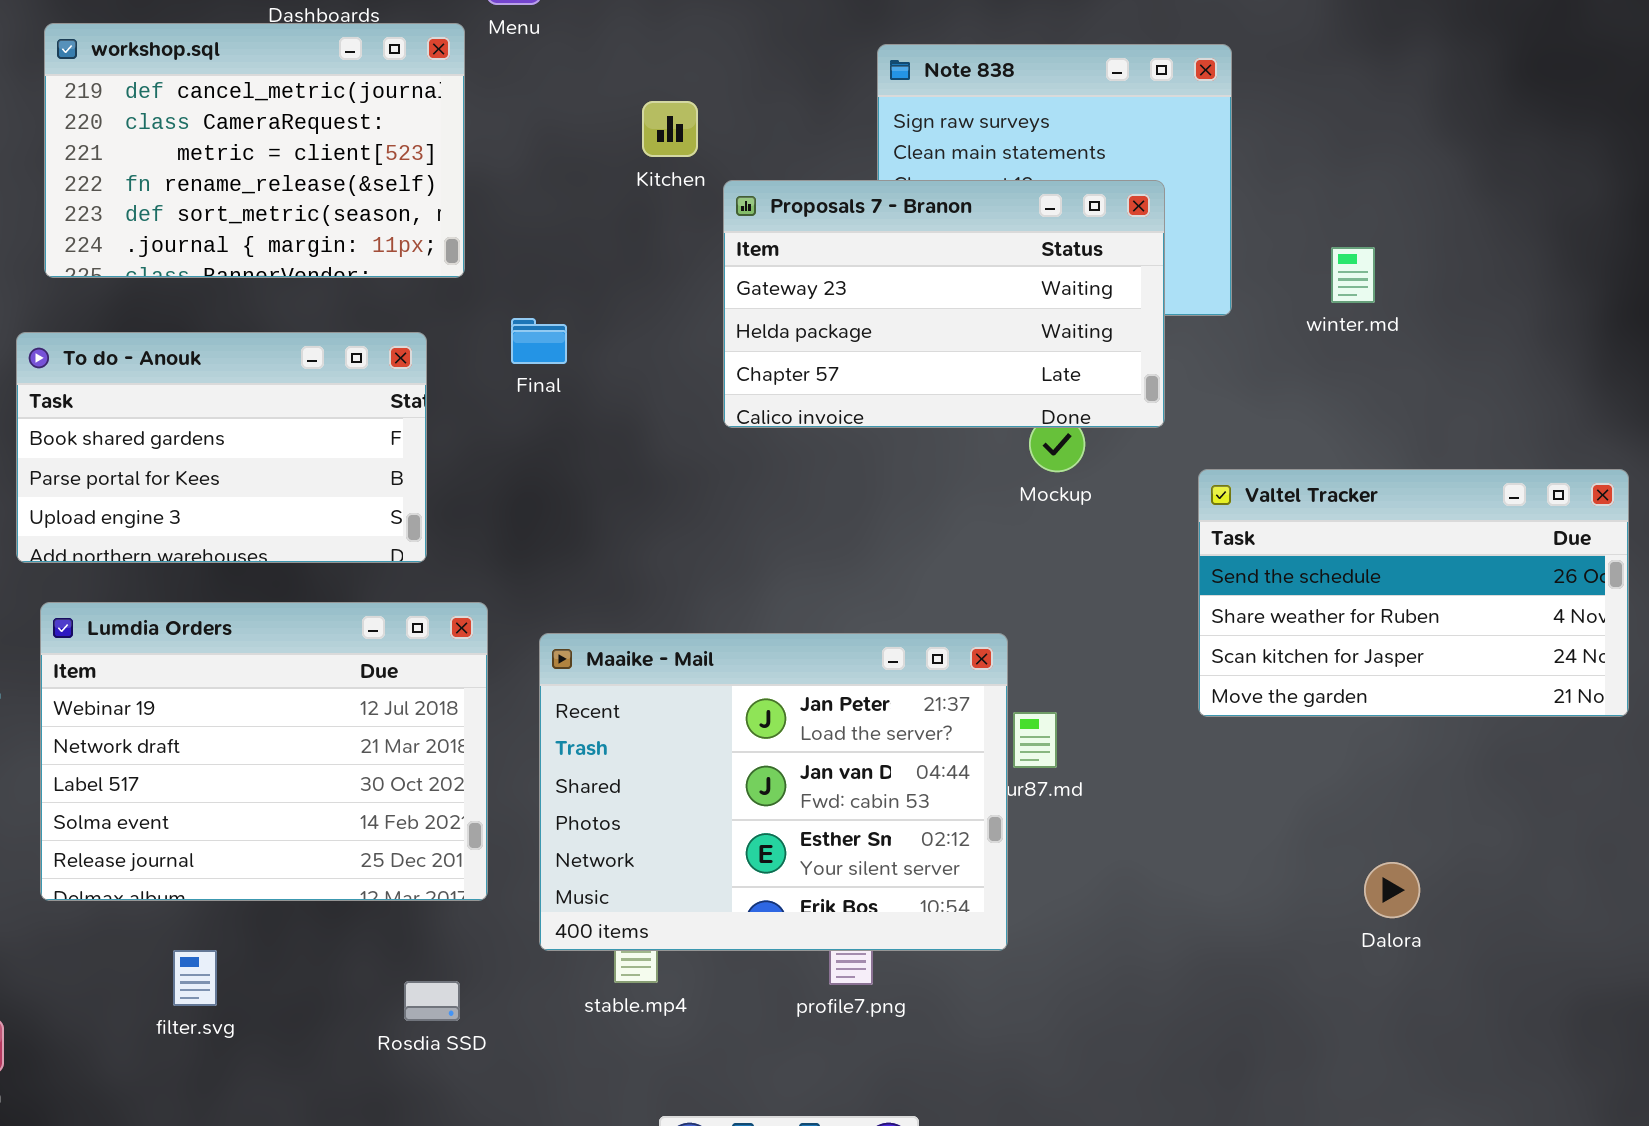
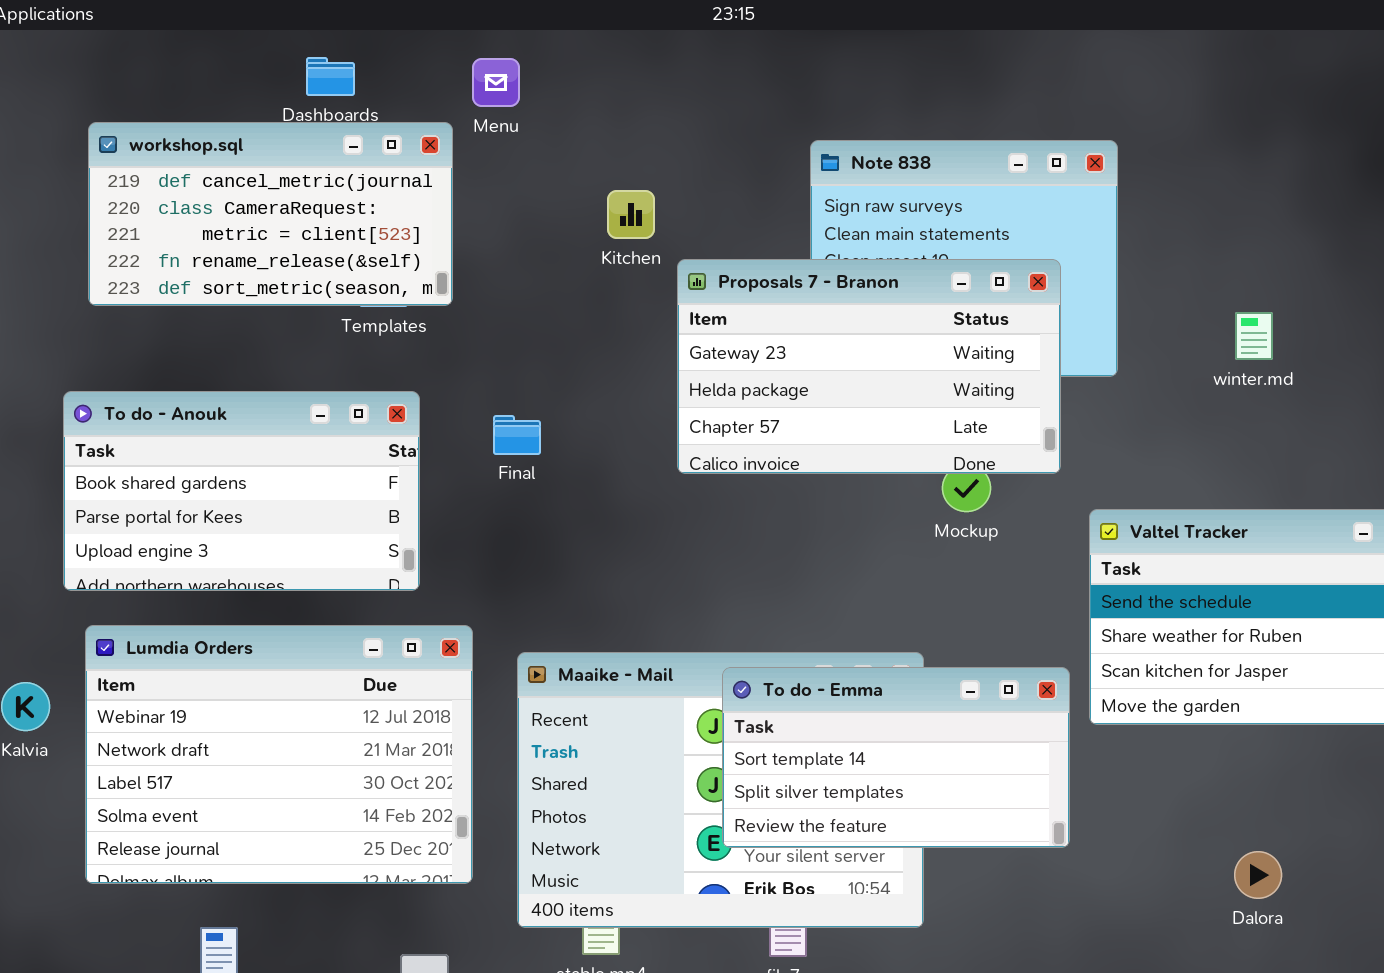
workshop.sql: [44,23,465,278] -> [88,122,453,306], resized
winter.md: [1331,247,1375,303] -> [1235,312,1273,360], moved
Final: [511,318,567,364] -> [493,415,541,455], moved
To do - Emma: none -> [722,667,1070,848], opened

